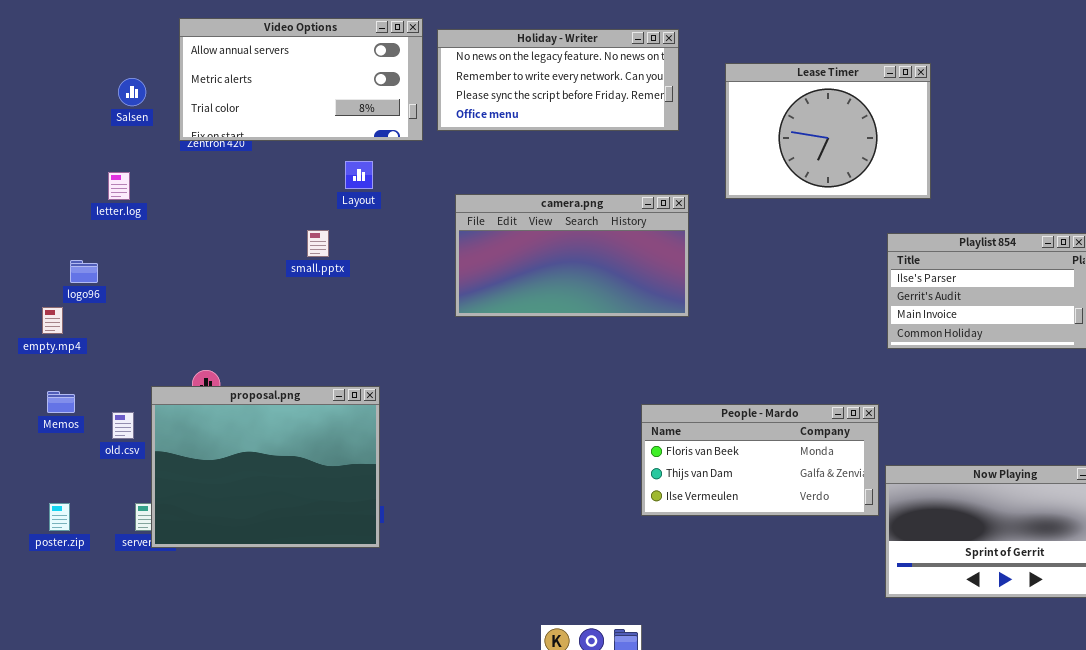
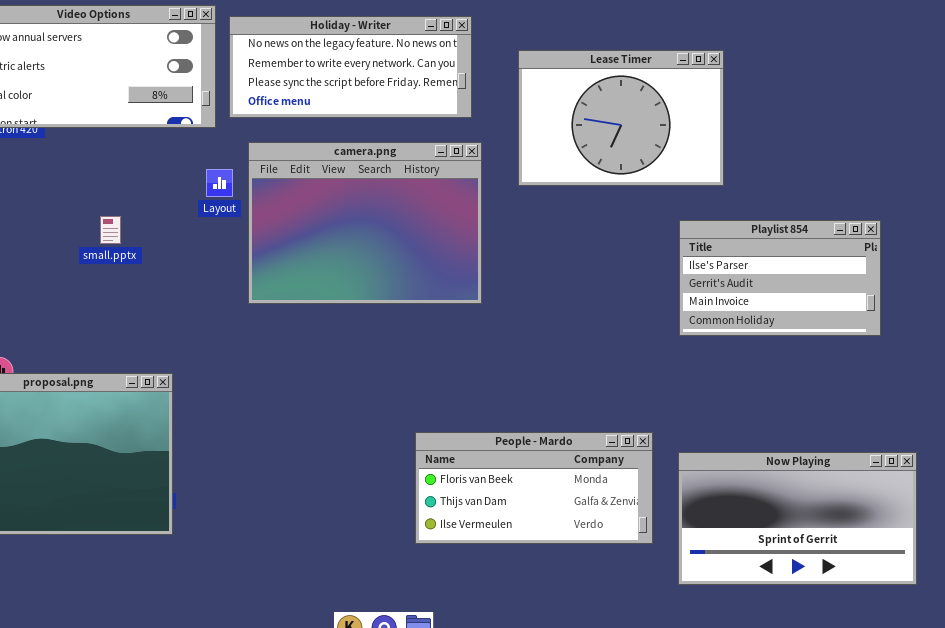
Layout: [345,161,373,189] -> [206,169,233,197], moved
camera.png: [455,194,689,317] -> [248,142,482,304], resized
People - Mardo: [641,404,879,516] -> [415,432,653,544], moved

